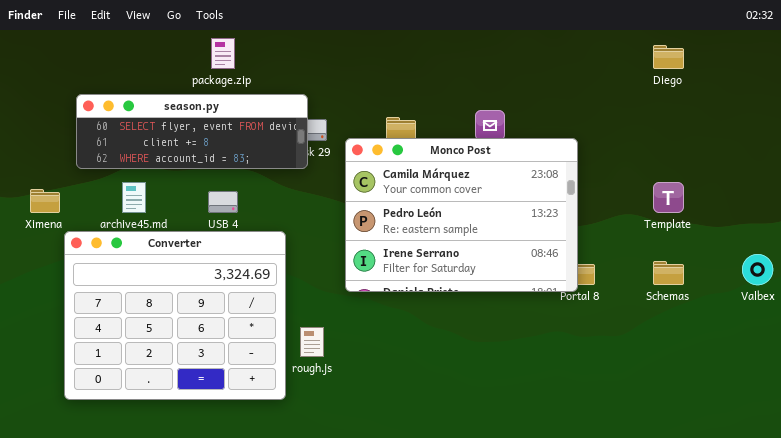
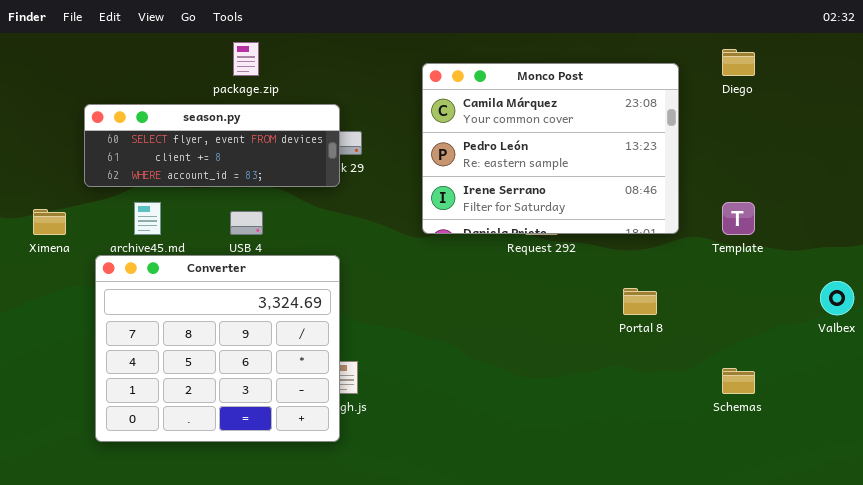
Monco Post: [345,138,578,292] -> [422,63,679,234], moved
Converter: [64,231,286,400] -> [95,255,340,442], moved
Schemas: [653,261,684,285] -> [722,368,755,394], moved

